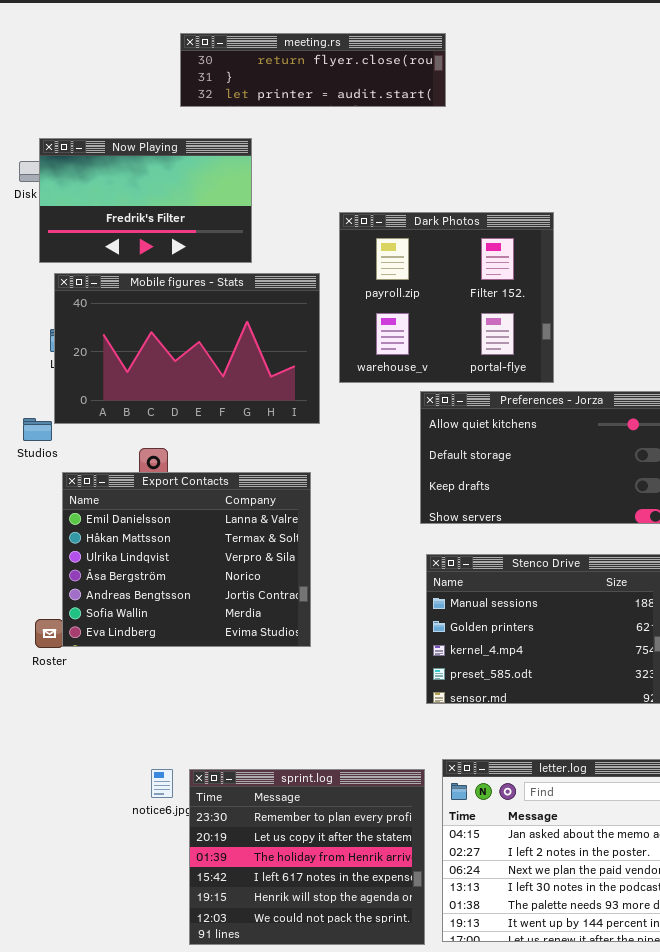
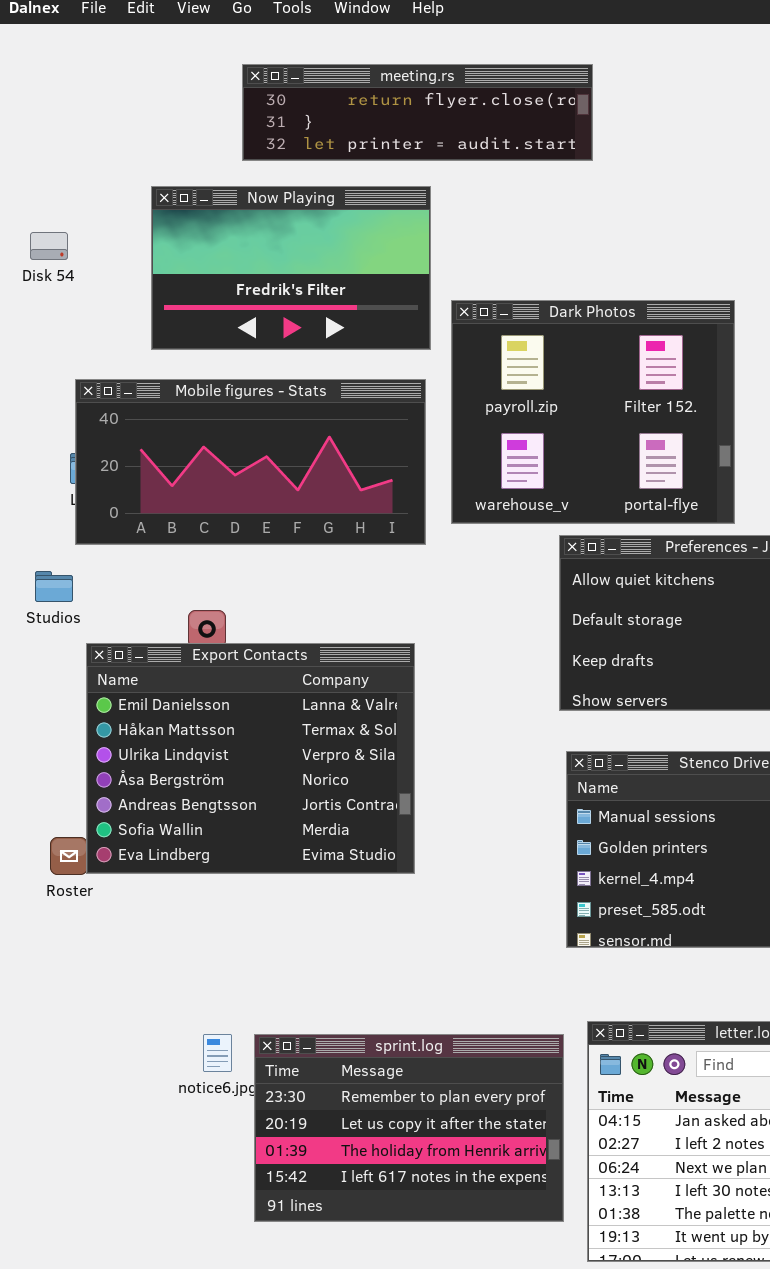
Now Playing: [39,138,252,263] -> [151,186,431,350], moved
Mobile figures - Stats: [54,273,320,424] -> [75,379,426,545], resized
sprint.log: [189,769,425,945] -> [254,1034,564,1222], resized

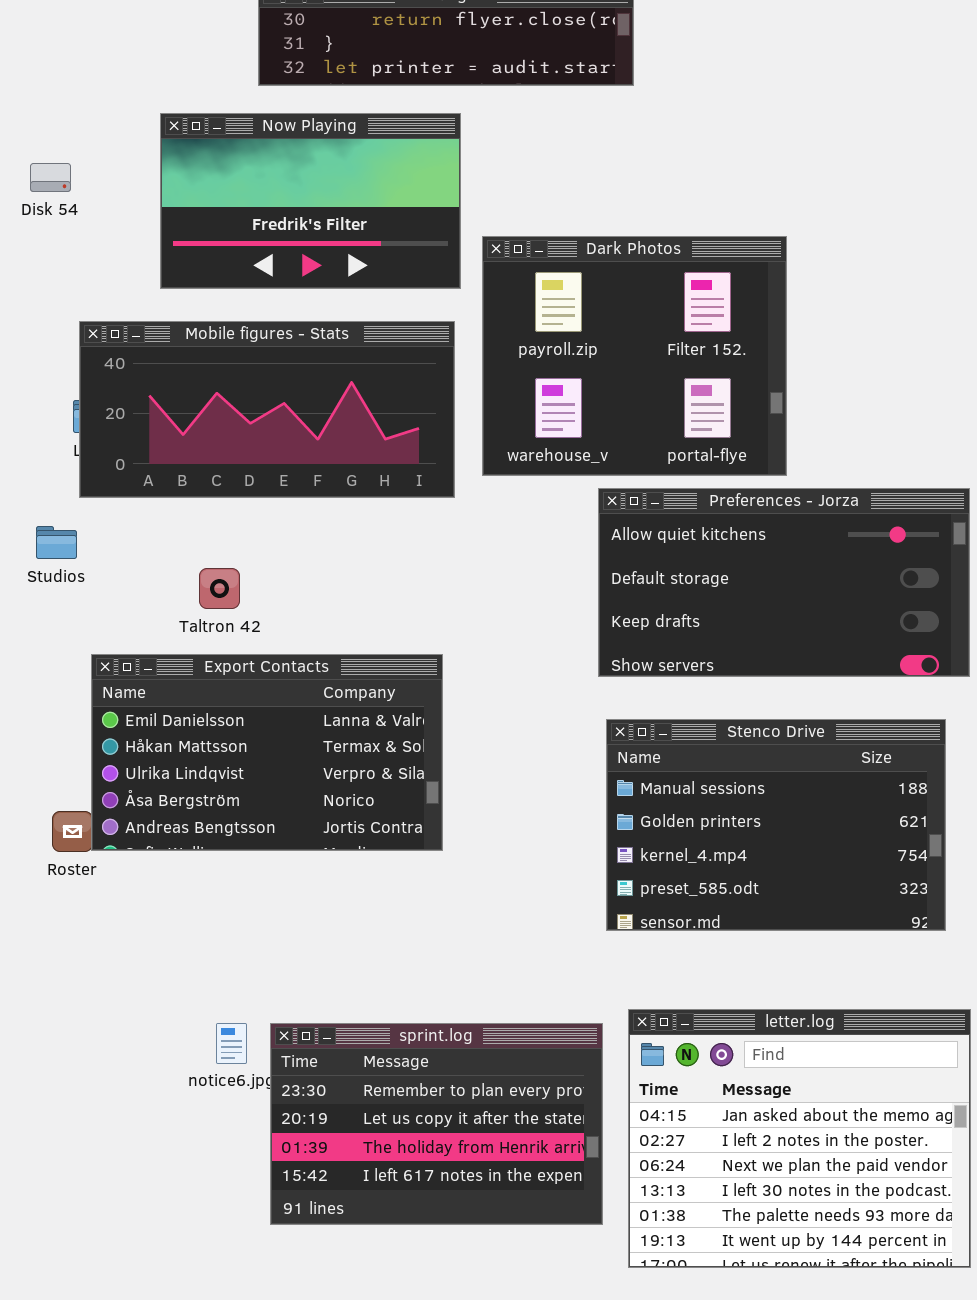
Export Contacts: [86,643,415,874] -> [91,654,443,851], resized

